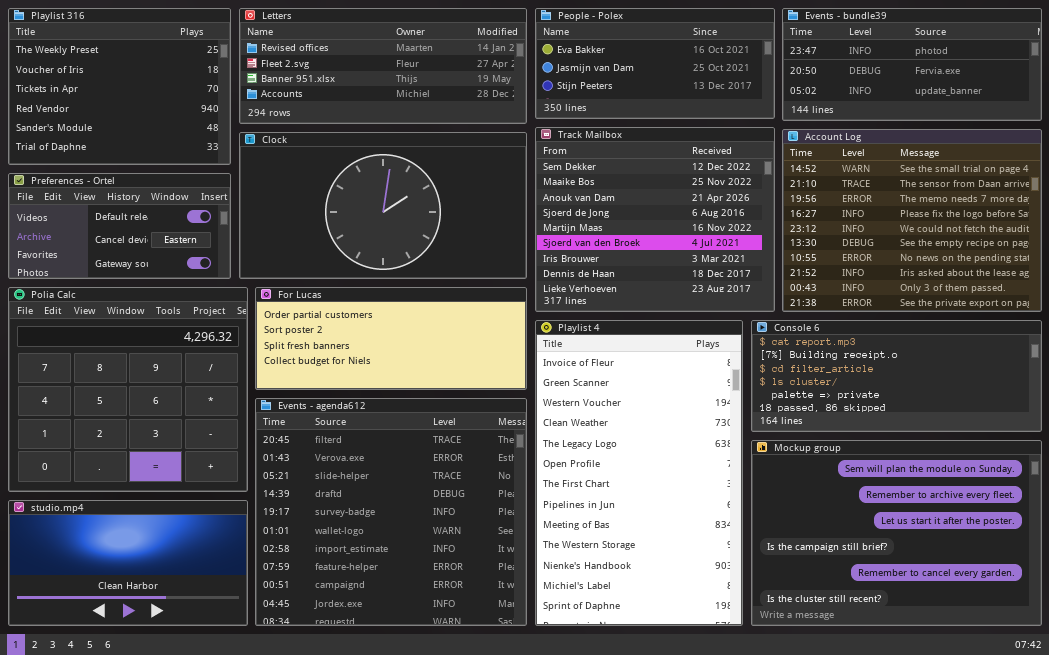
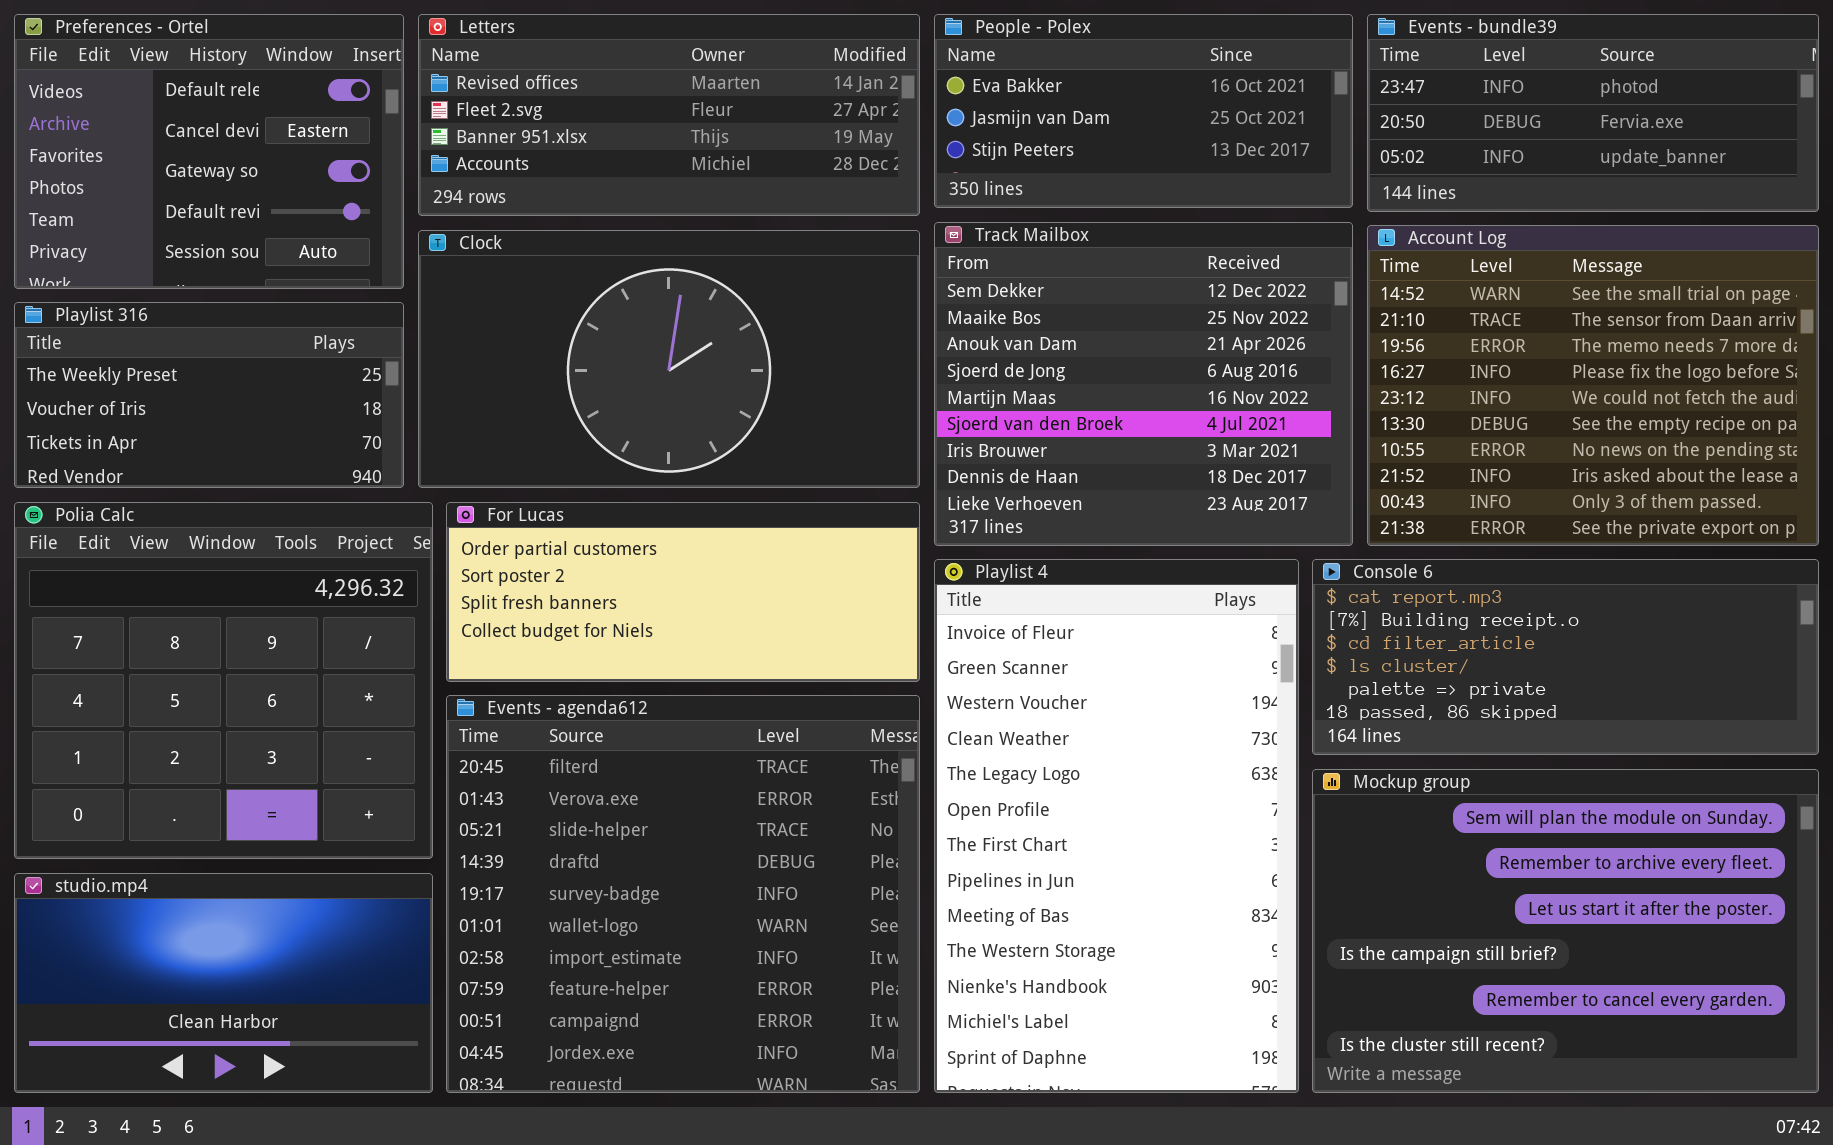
Playlist 316: [8,8,231,165] -> [14,302,404,488], moved, resized
Preferences - Ortel: [8,173,231,279] -> [14,14,404,289], moved, resized

